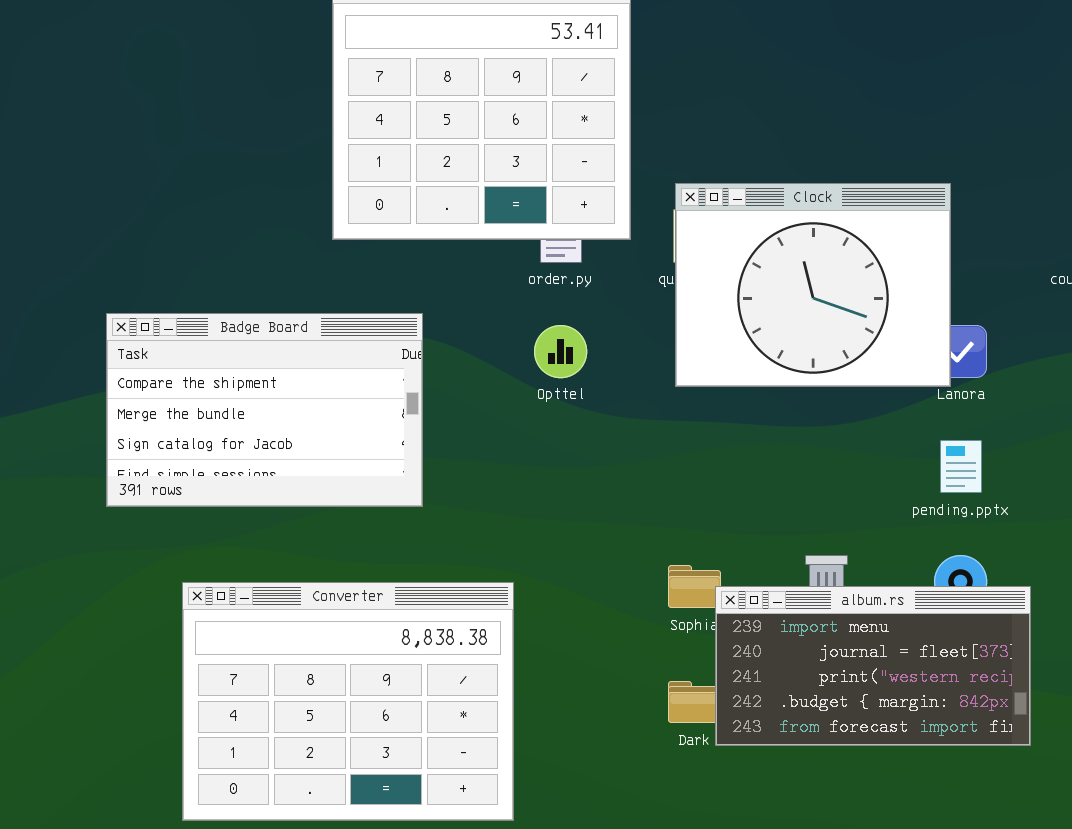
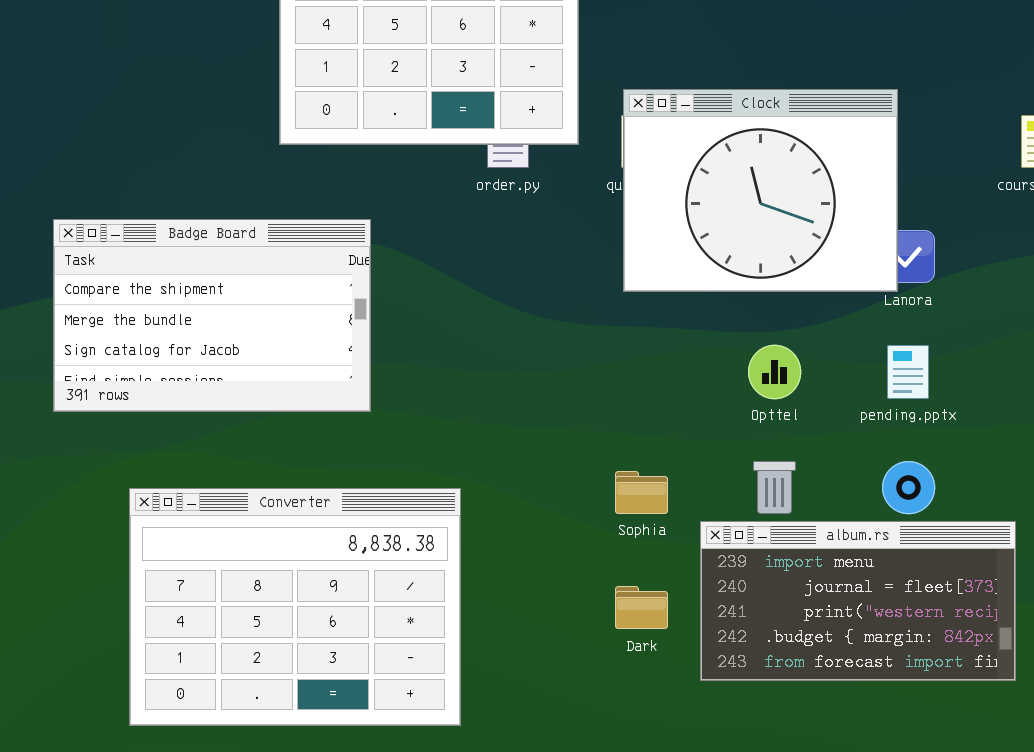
Opttel: [534,325,587,378] -> [748,345,801,399], moved
album.rs: [715,586,1031,746] -> [700,521,1016,681], moved

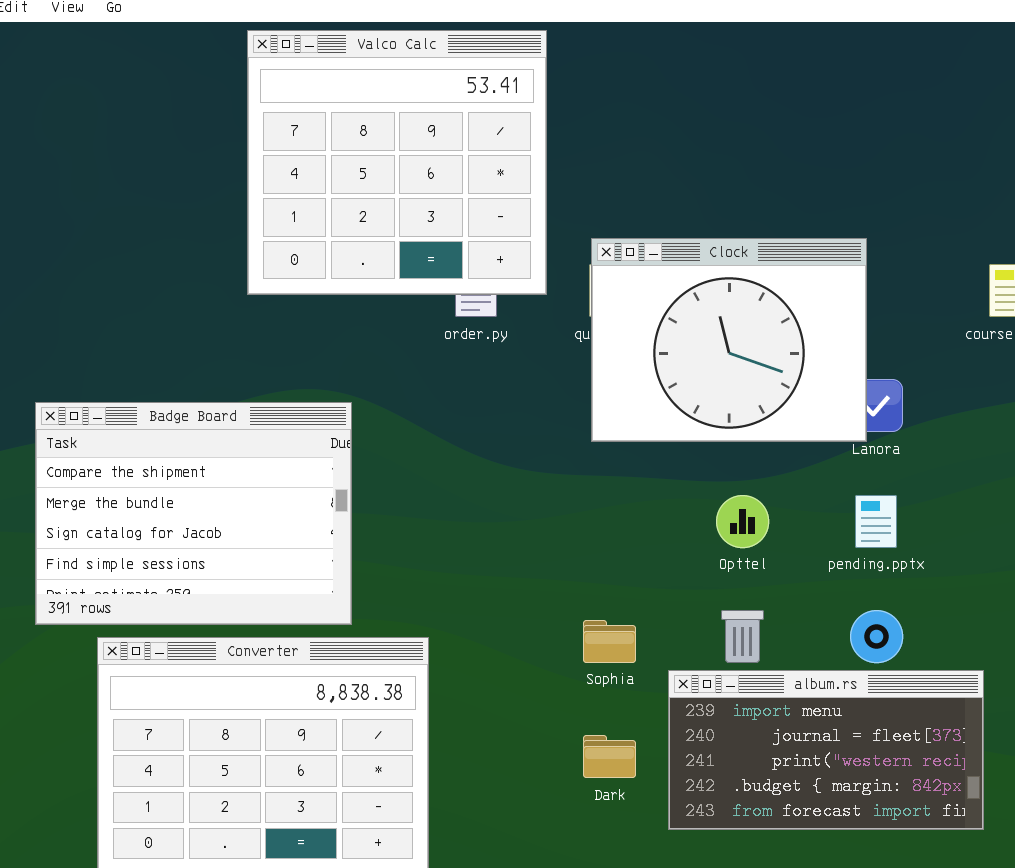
Badge Board: [53,219,371,412] -> [35,402,352,625], moved, resized

